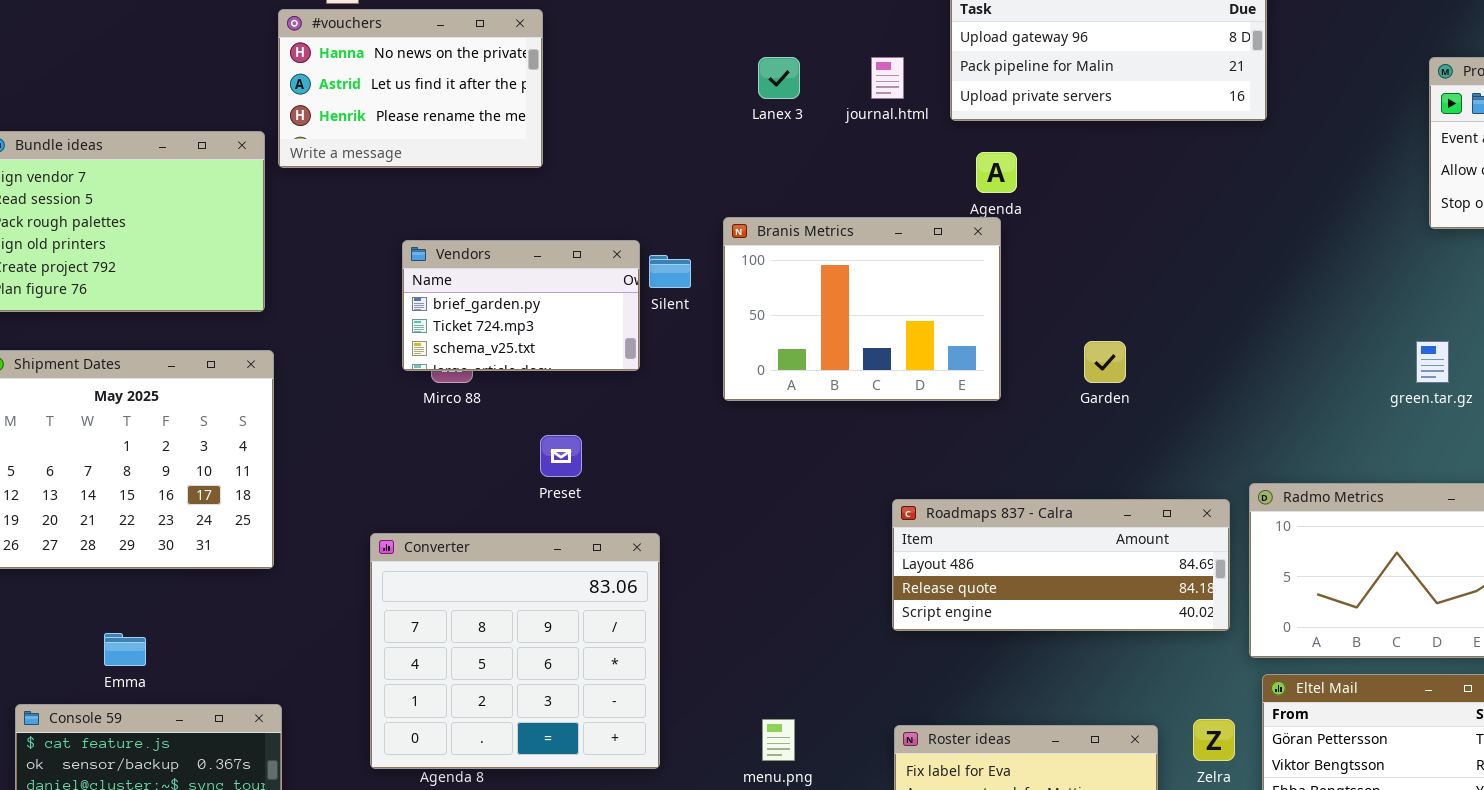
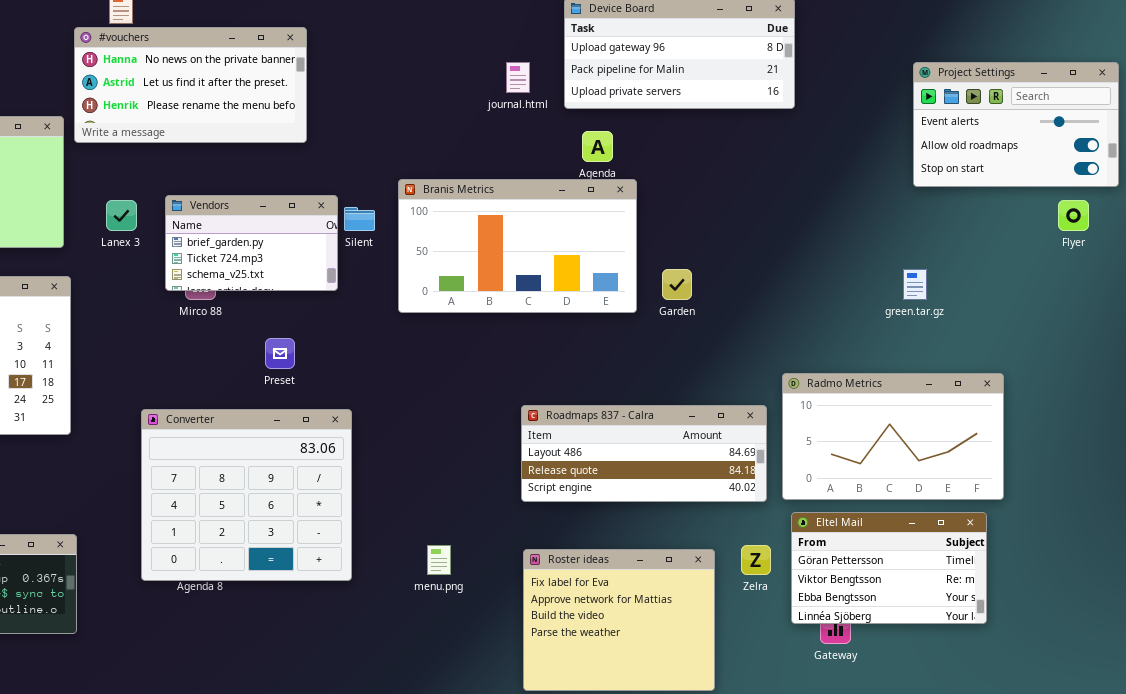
#vouchers: [278,9,543,168] -> [74,27,307,143], resized
Lanex 3: [758,57,800,99] -> [106,200,137,231], moved
Branis Metrics: [723,217,1001,401] -> [398,179,637,313], resized
Roadmaps 837 - Calra: [892,499,1230,631] -> [521,405,767,502], moved

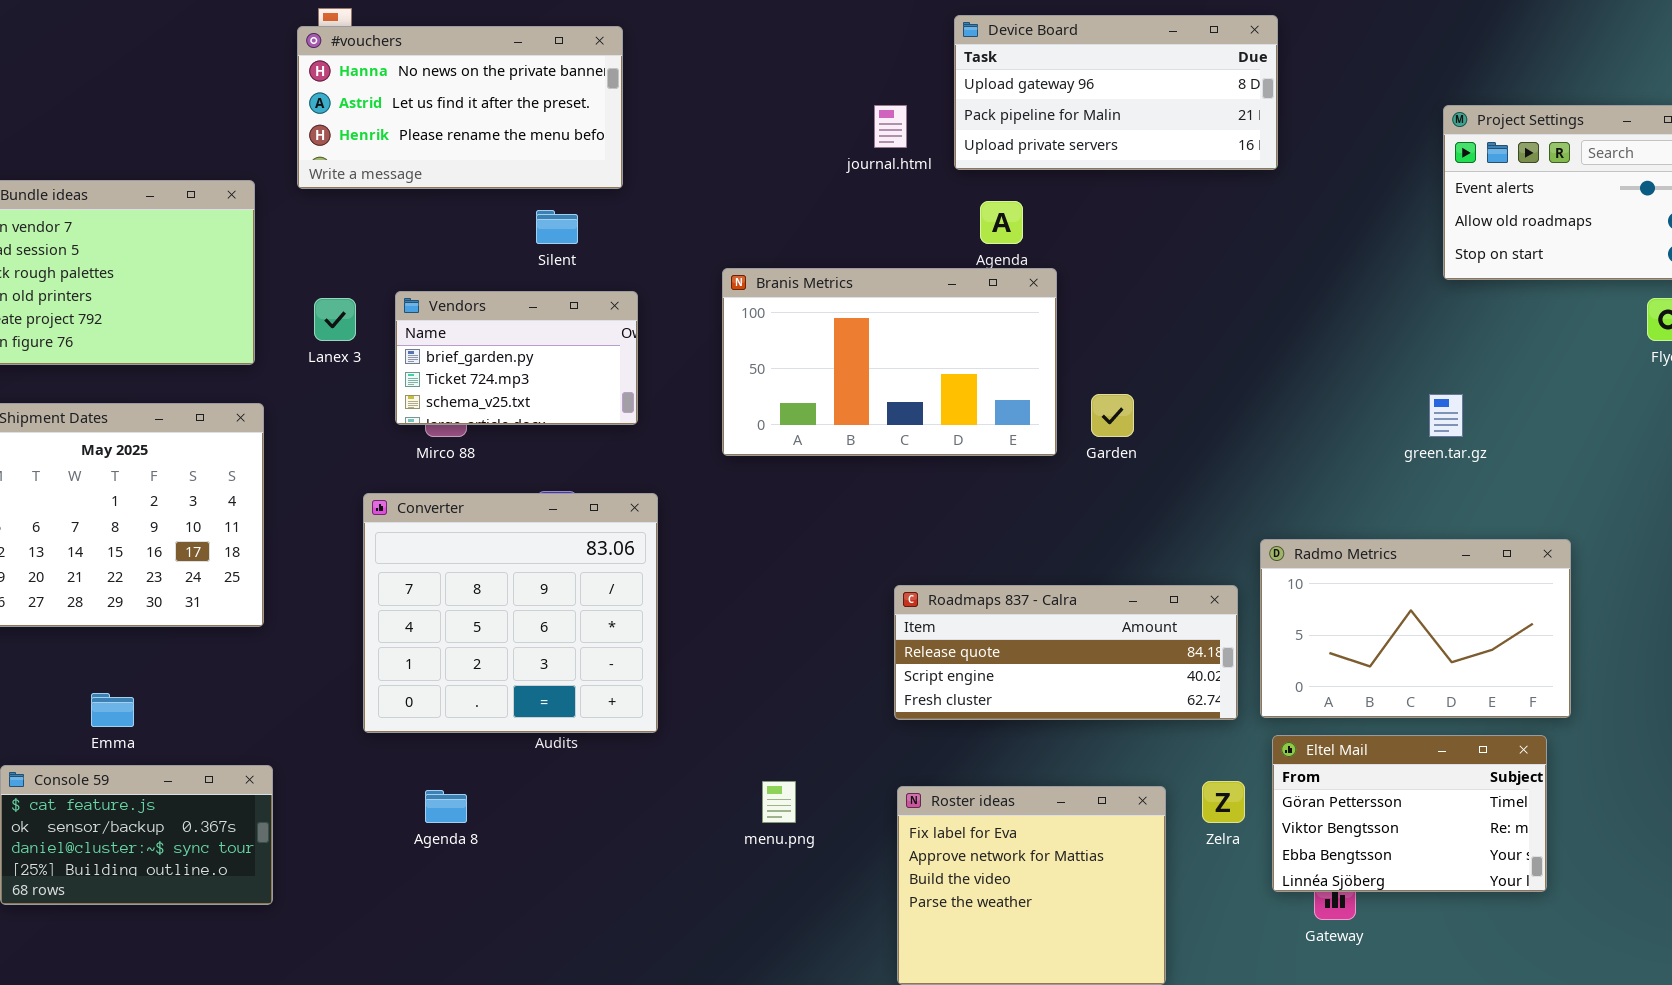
#vouchers: [74,27,307,143] -> [297,26,623,189], moved
Silent: [344,207,375,231] -> [536,210,578,244], moved
Roadmaps 837 - Calra: [521,405,767,502] -> [894,585,1238,720], scrolled down 1 row
Converter: [141,409,352,581] -> [363,493,658,733], moved

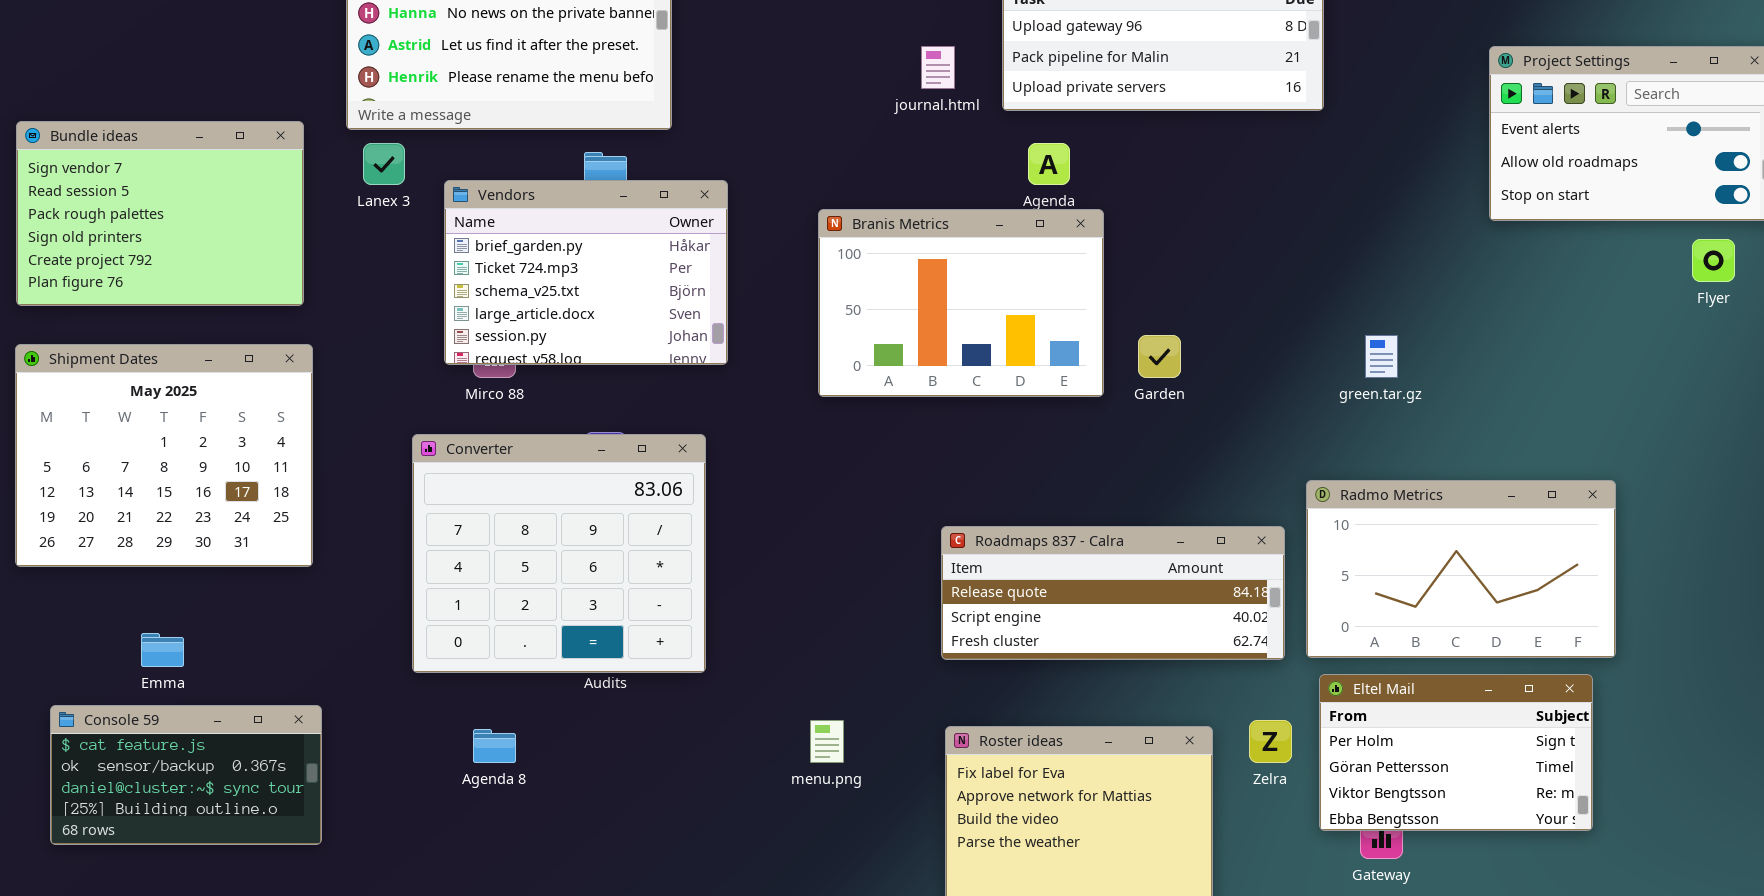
Branis Metrics: [722,268,1057,456] -> [818,209,1104,397], resized
Vendors: [395,291,638,425] -> [444,180,728,365], resized
Lanex 3: [314,298,356,341] -> [363,143,405,185], moved
green.tar.gz: [1429,394,1463,437] -> [1365,335,1398,378], moved
Eltel Mail: [1272,735,1547,892] -> [1319,674,1593,831], scrolled up 1 row

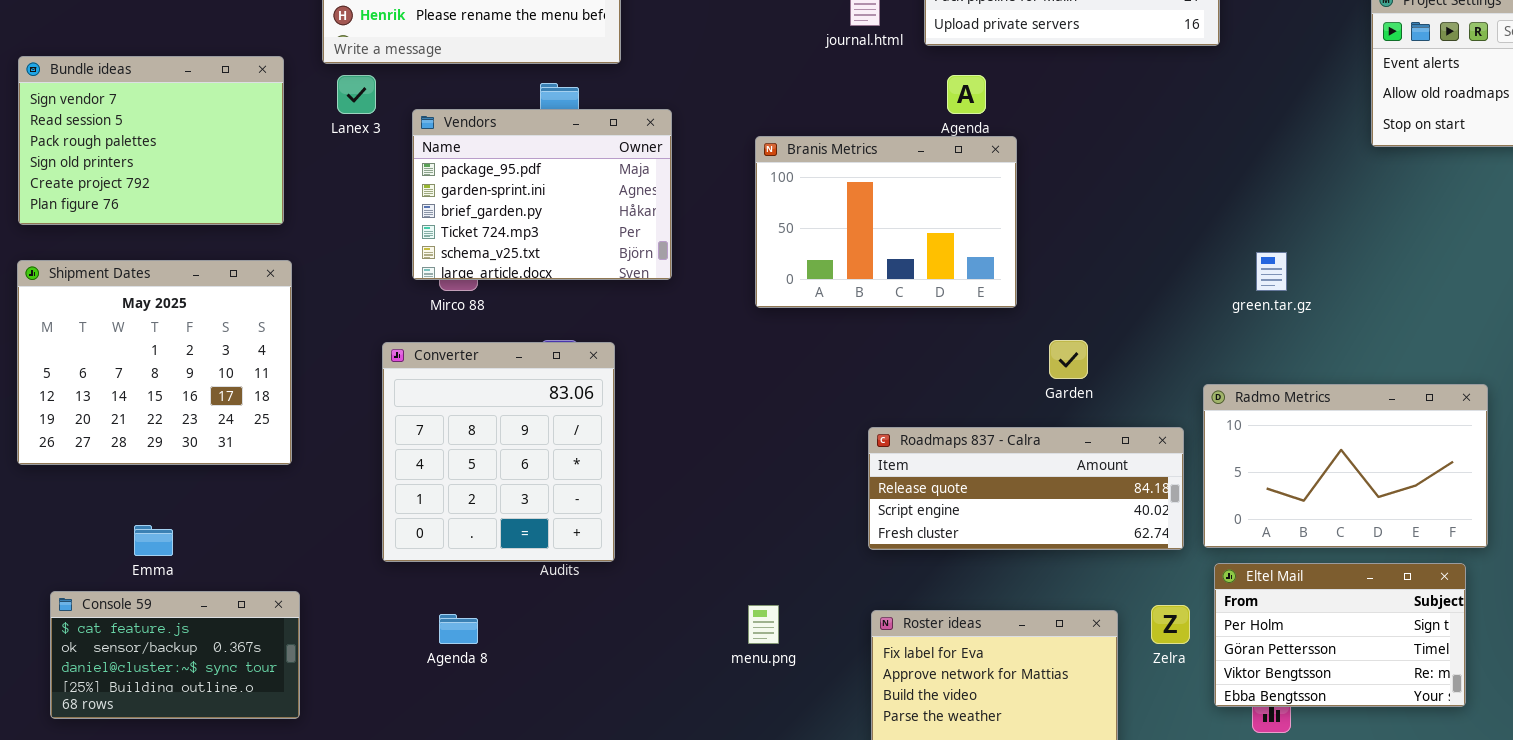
Vendors: [444,180,728,365] -> [412,109,672,280], scrolled up 2 rows
Garden: [1138,335,1181,378] -> [1049,340,1088,379], moved
Converter: [412,434,706,673] -> [382,342,615,562], resized

